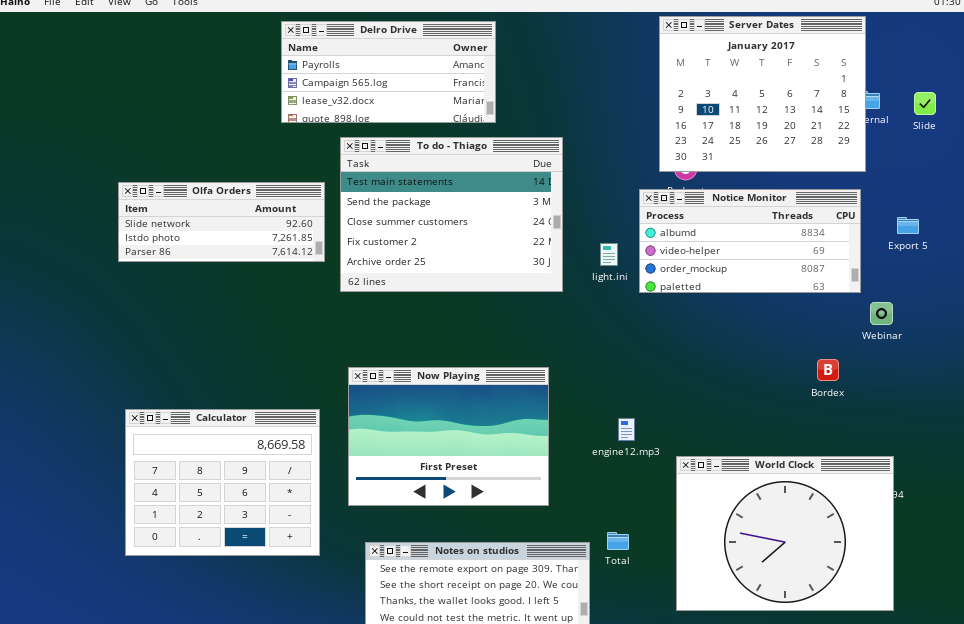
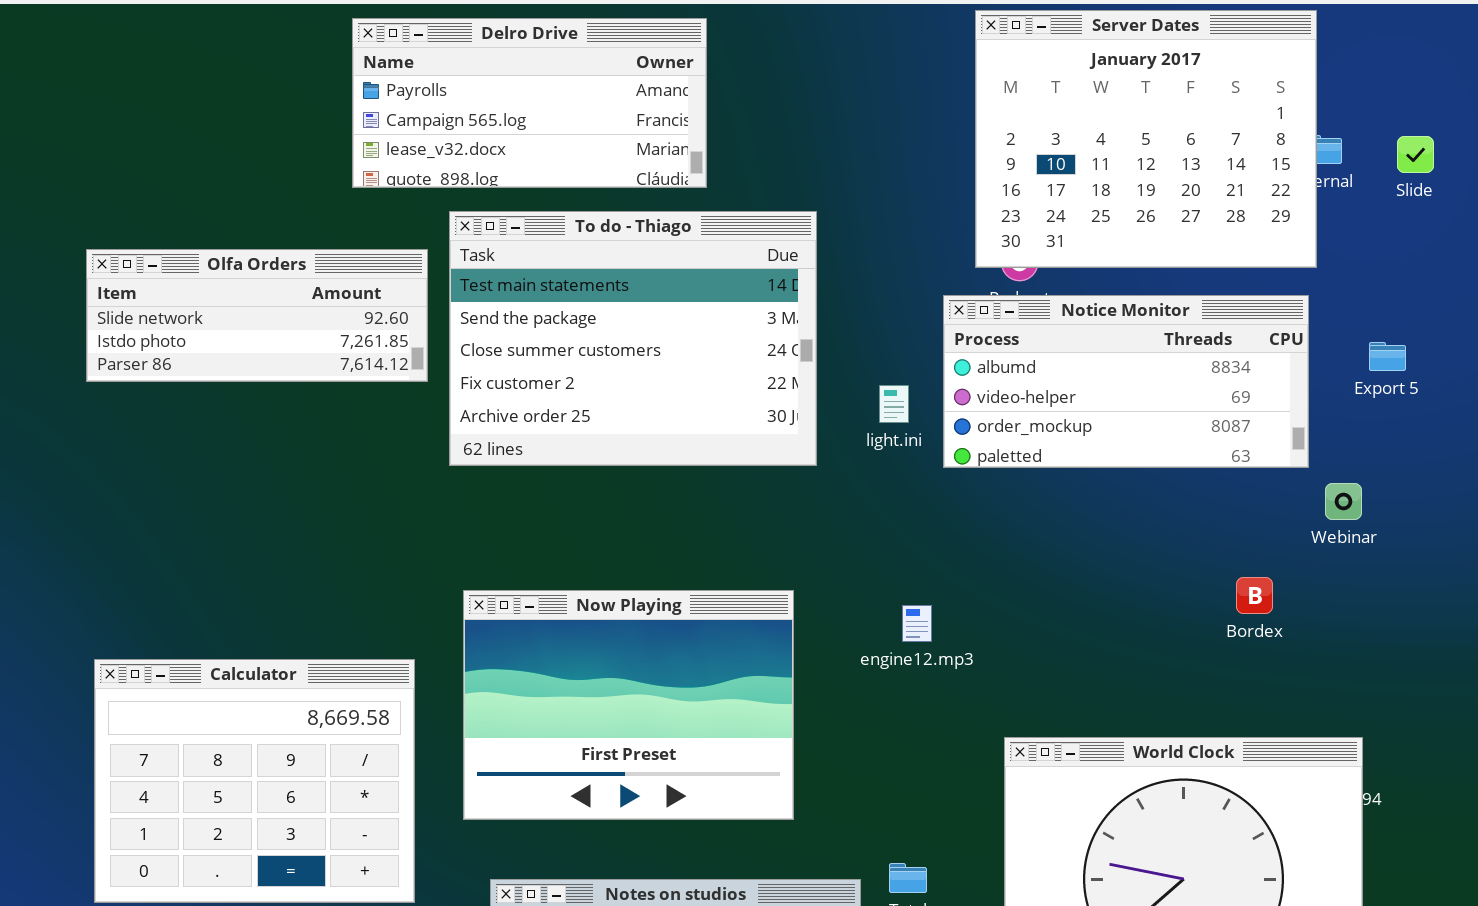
Olfa Orders: [118,182,325,262] -> [86,249,428,382], moved
engine12.mp3: [618,418,635,441] -> [902,605,932,642], moved

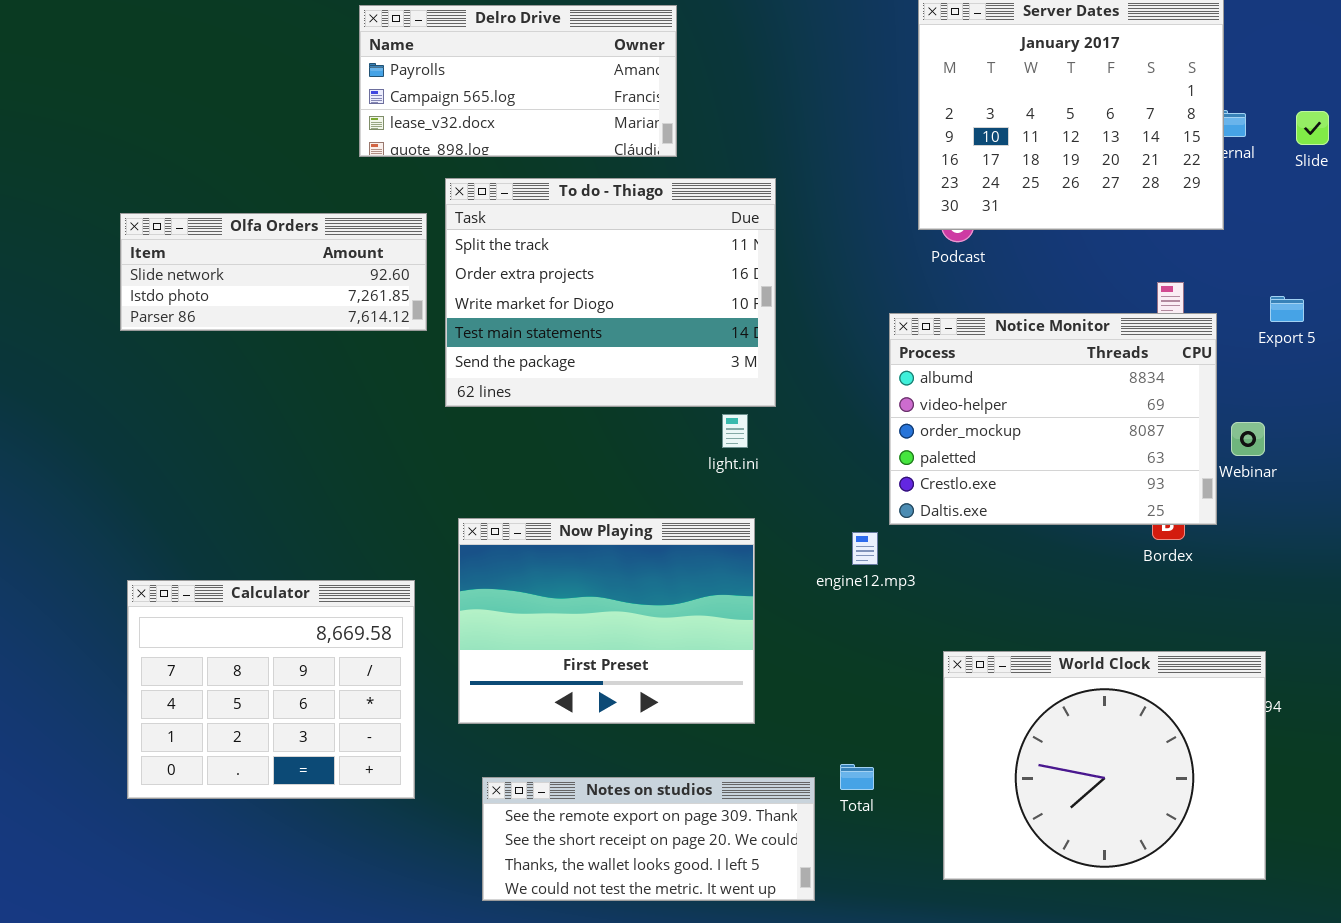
To do - Thiago: [449,211,817,466] -> [445,178,776,407], scrolled up 3 rows
Notice Monitor: [943,295,1309,468] -> [889,313,1217,525], moved, resized
light.ini: [879,385,909,423] -> [722,414,748,448], moved

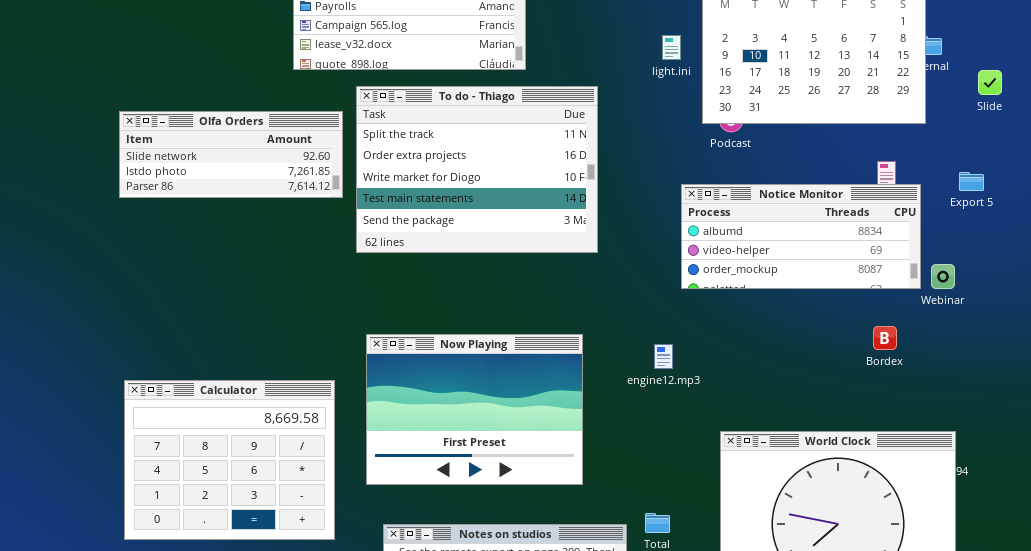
Slide: [1296,111,1329,145] -> [978,70,1002,95], moved
Notice Monitor: [889,313,1217,525] -> [681,184,921,289], resized
light.ini: [722,414,748,448] -> [662,35,681,60], moved

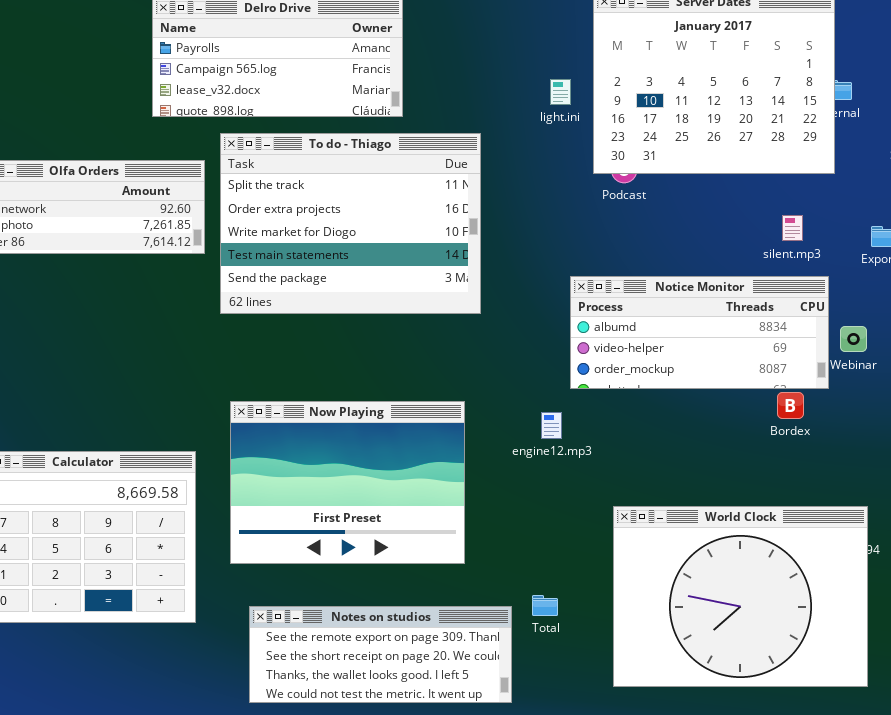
Notice Monitor: [681,184,921,289] -> [570,276,829,389], moved

